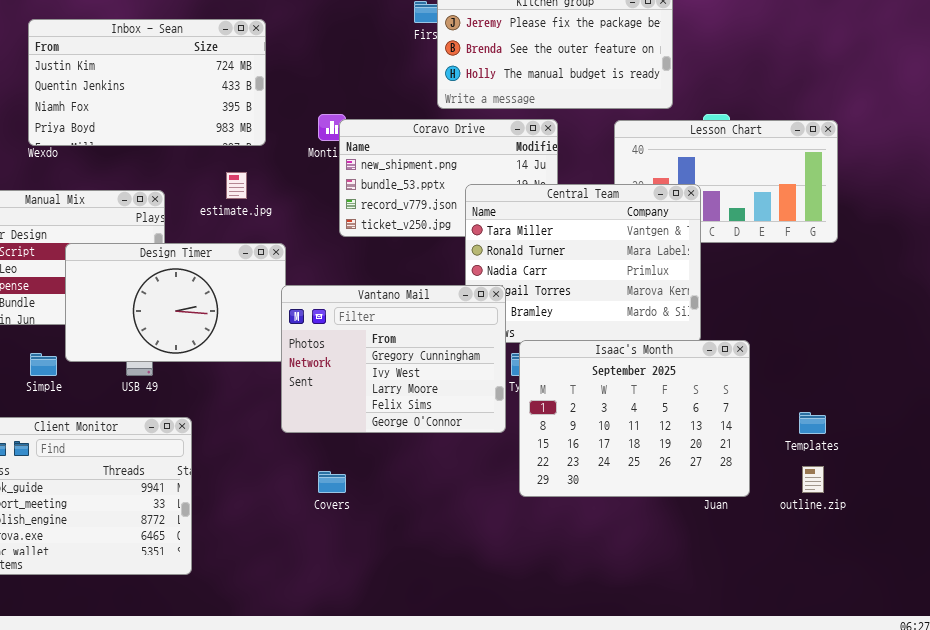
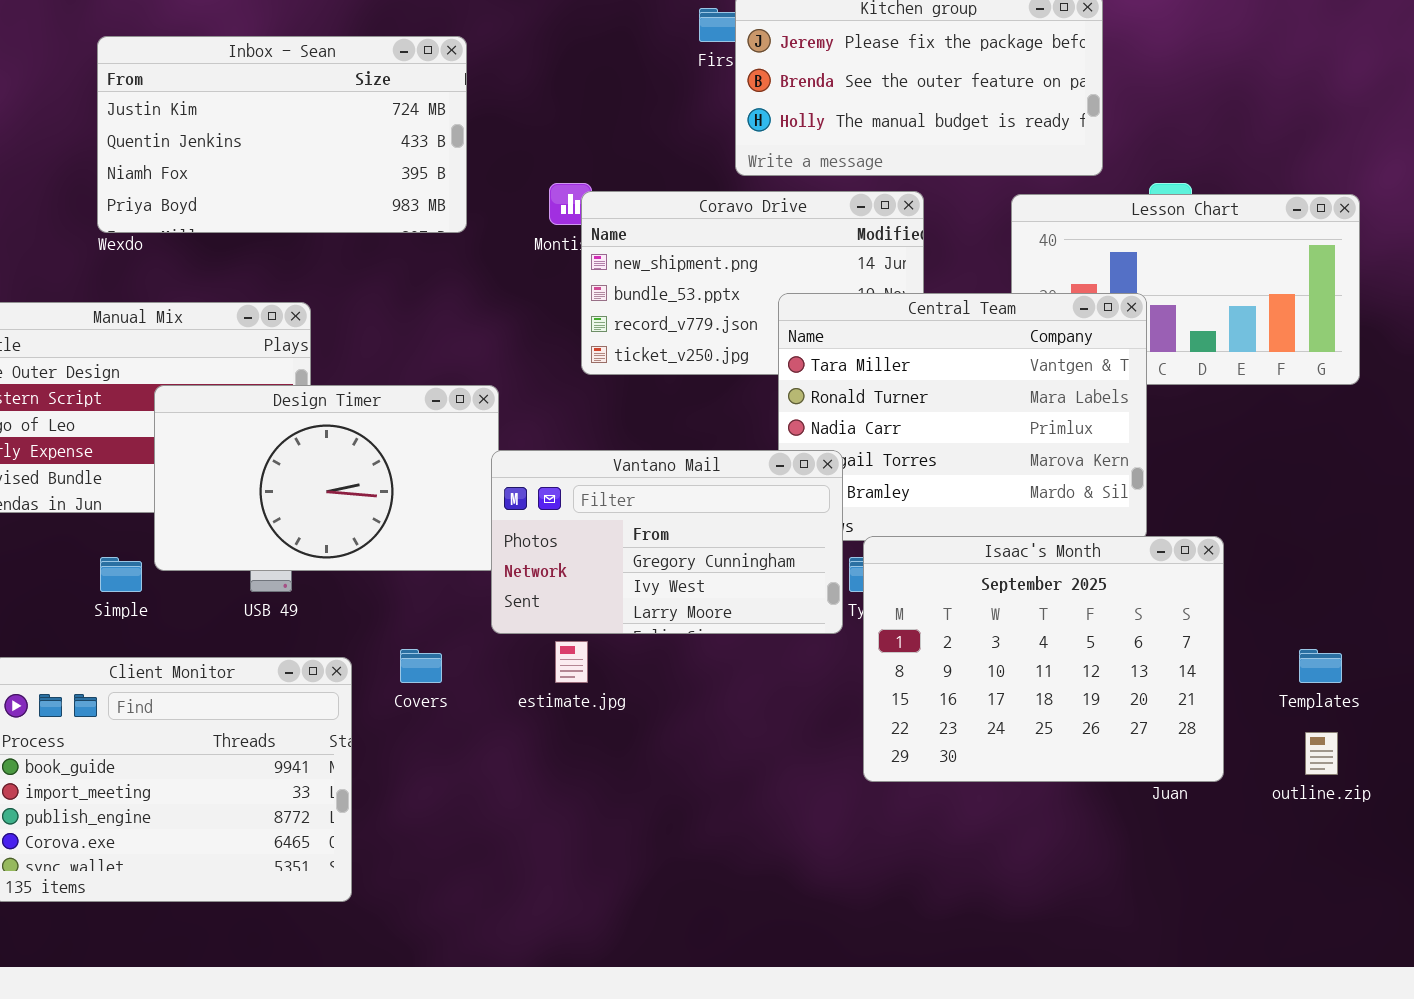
estimate.jpg: [226,172,247,199] -> [555,641,588,683], moved
Vantano Mail: [281,285,506,433] -> [491,450,843,634], resized
Covers: [318,471,346,493] -> [400,649,442,683], moved

